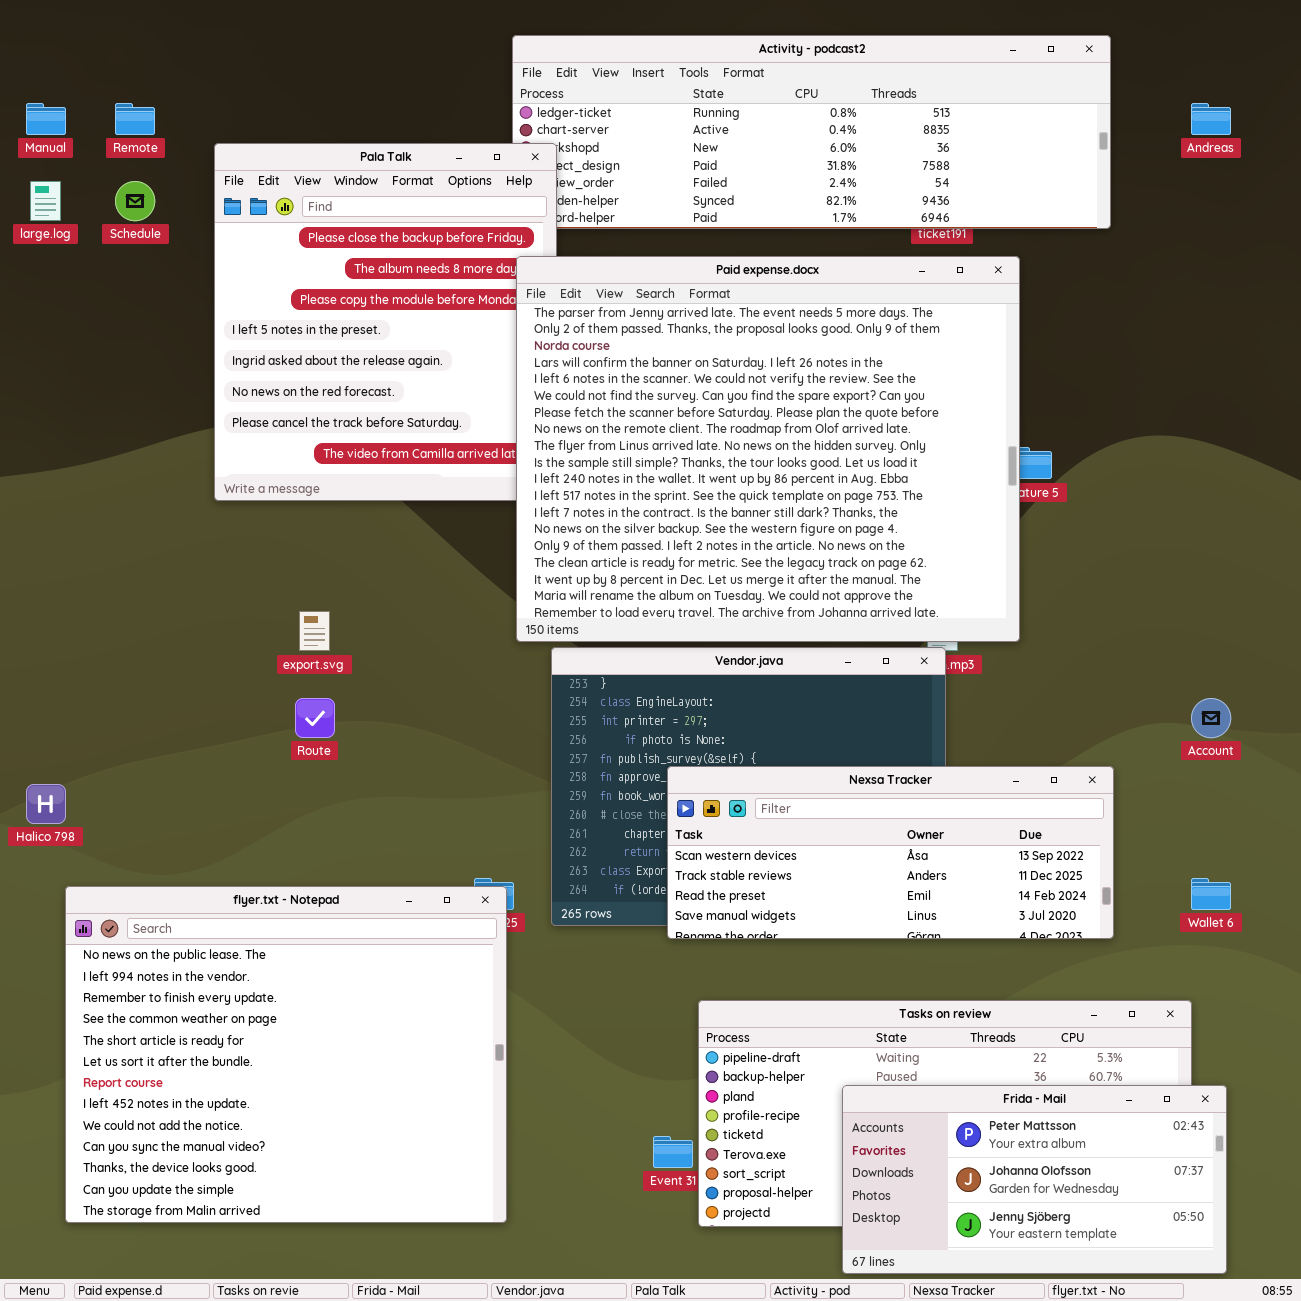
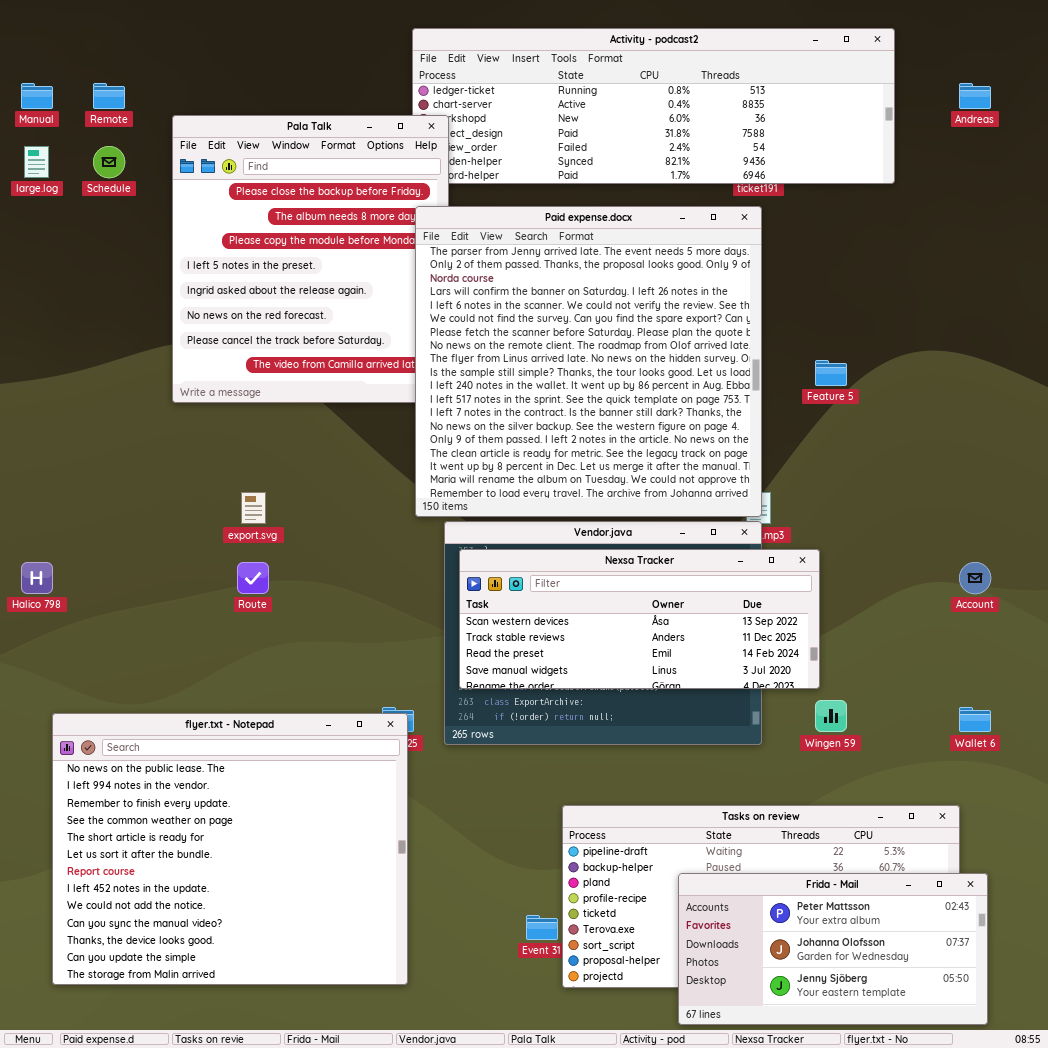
Paid expense.docx: [516,256,1020,642] -> [415,206,762,517], resized
Nexsa Tracker: [667,766,1114,939] -> [459,549,820,689], moved
Halico 798: [26,784,66,824] -> [21,562,53,594], moved

